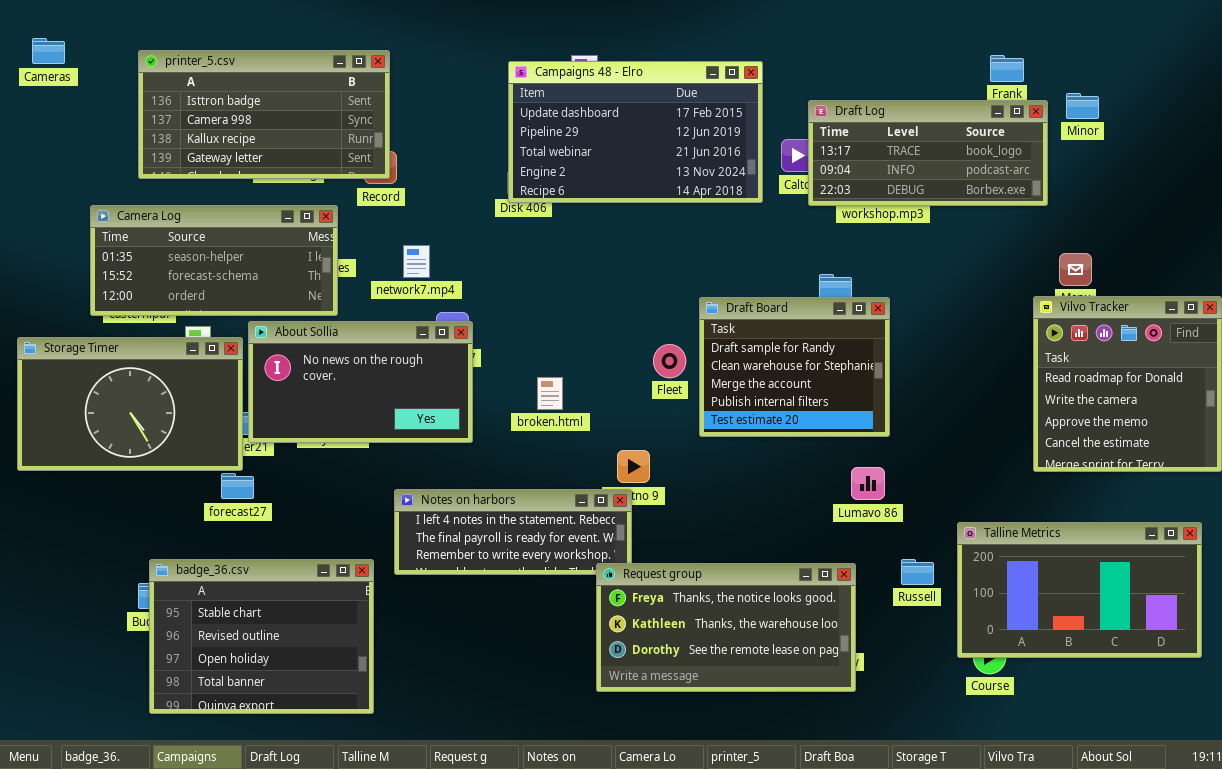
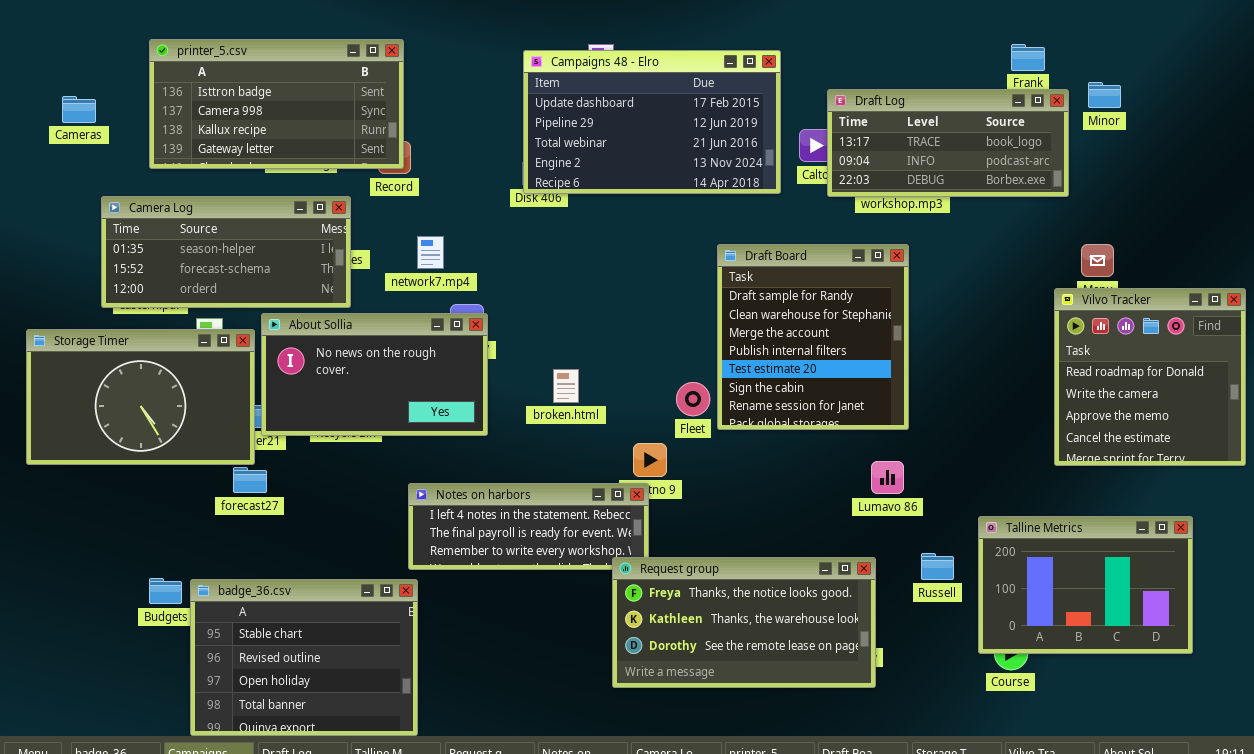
Cameras: [32,38,65,64] -> [62,96,96,123], moved
Draft Board: [699,297,890,437] -> [717,244,909,430], resized
Fleet: [653,344,686,378] -> [676,382,710,416], moved
Talline Metrics: [957,522,1202,658] -> [978,516,1193,654], resized
badge_36.csv: [149,559,374,714] -> [190,579,418,736], moved

